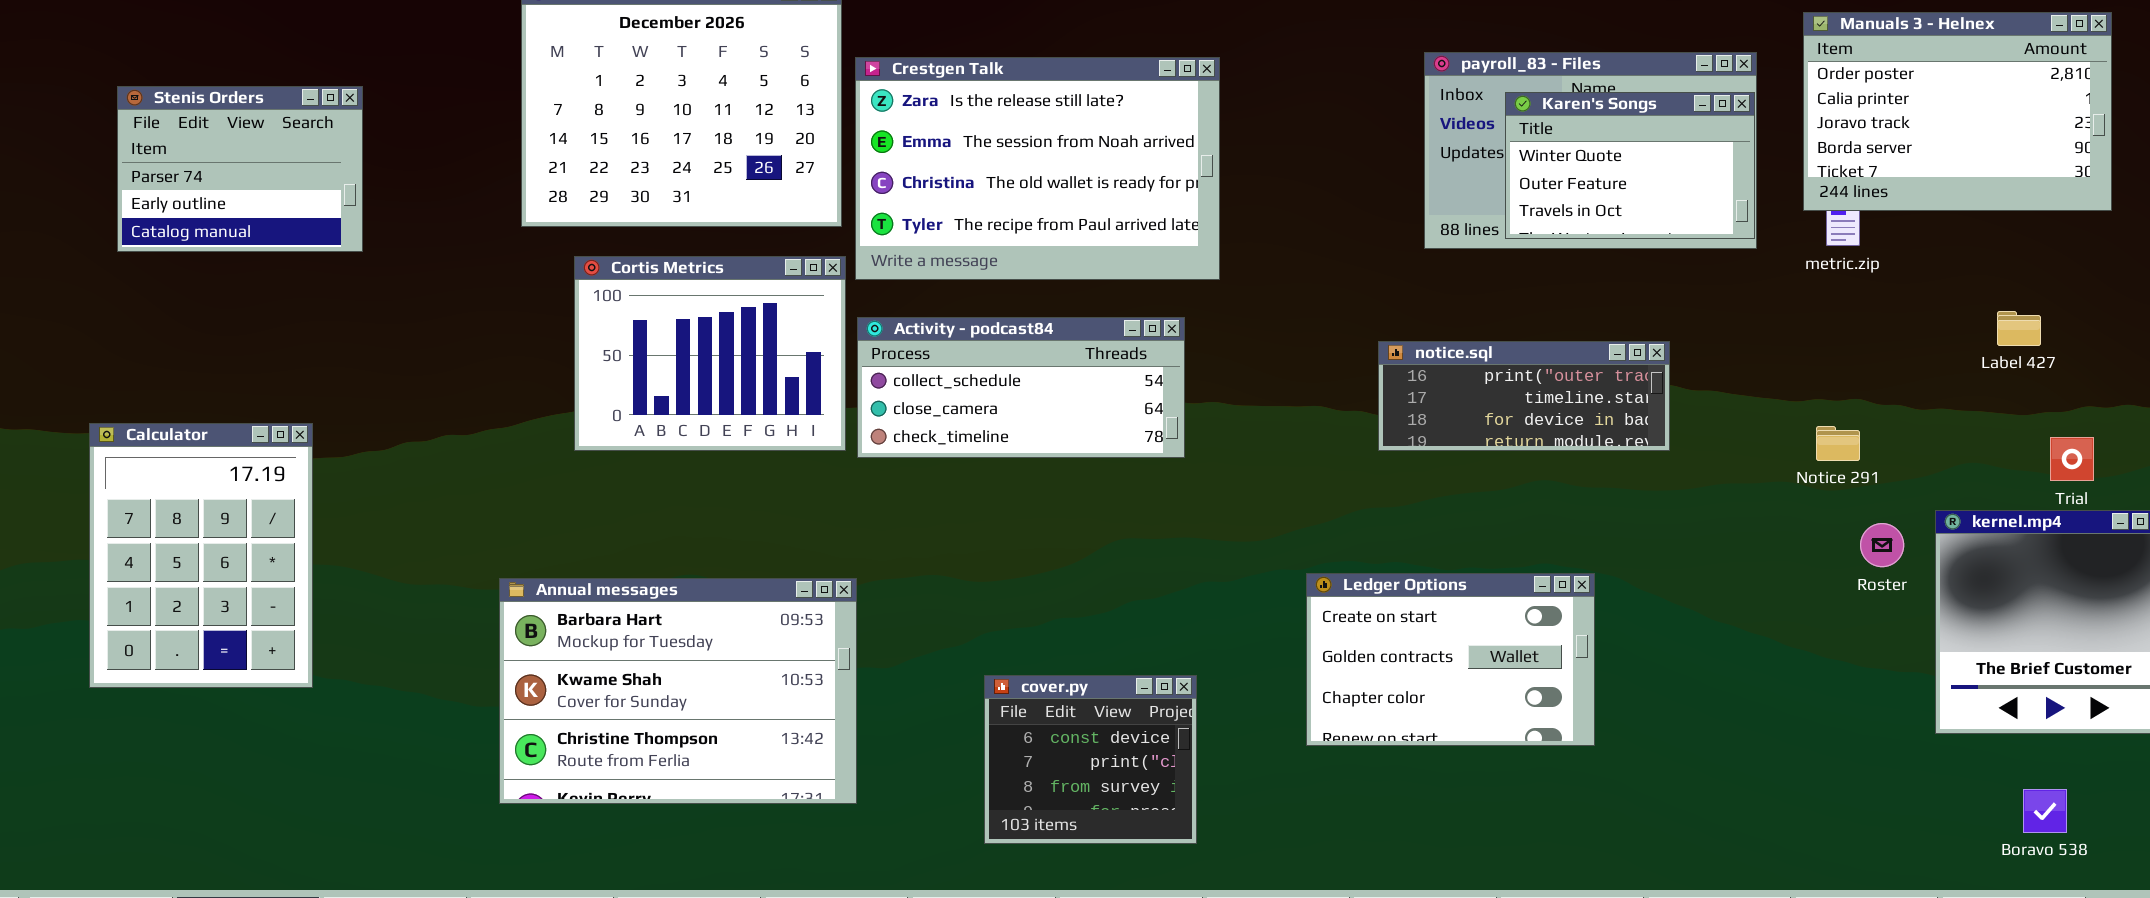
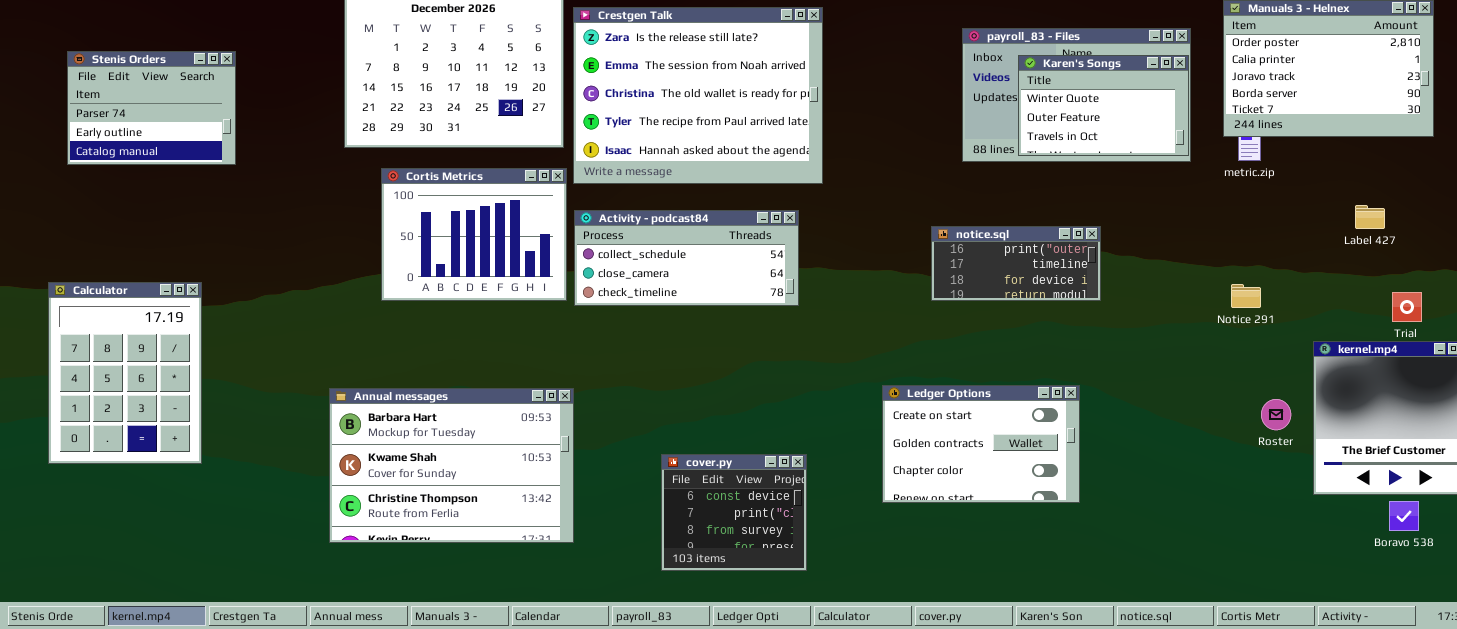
Crestgen Talk: [855,57,1220,280] -> [573,7,823,184], resized
notice.sql: [1378,341,1670,451] -> [931,226,1101,301], resized
Roster: [1860,523,1904,567] -> [1261,399,1291,430], moved
Boravo 538: [2023,789,2067,833] -> [1389,501,1419,531], moved

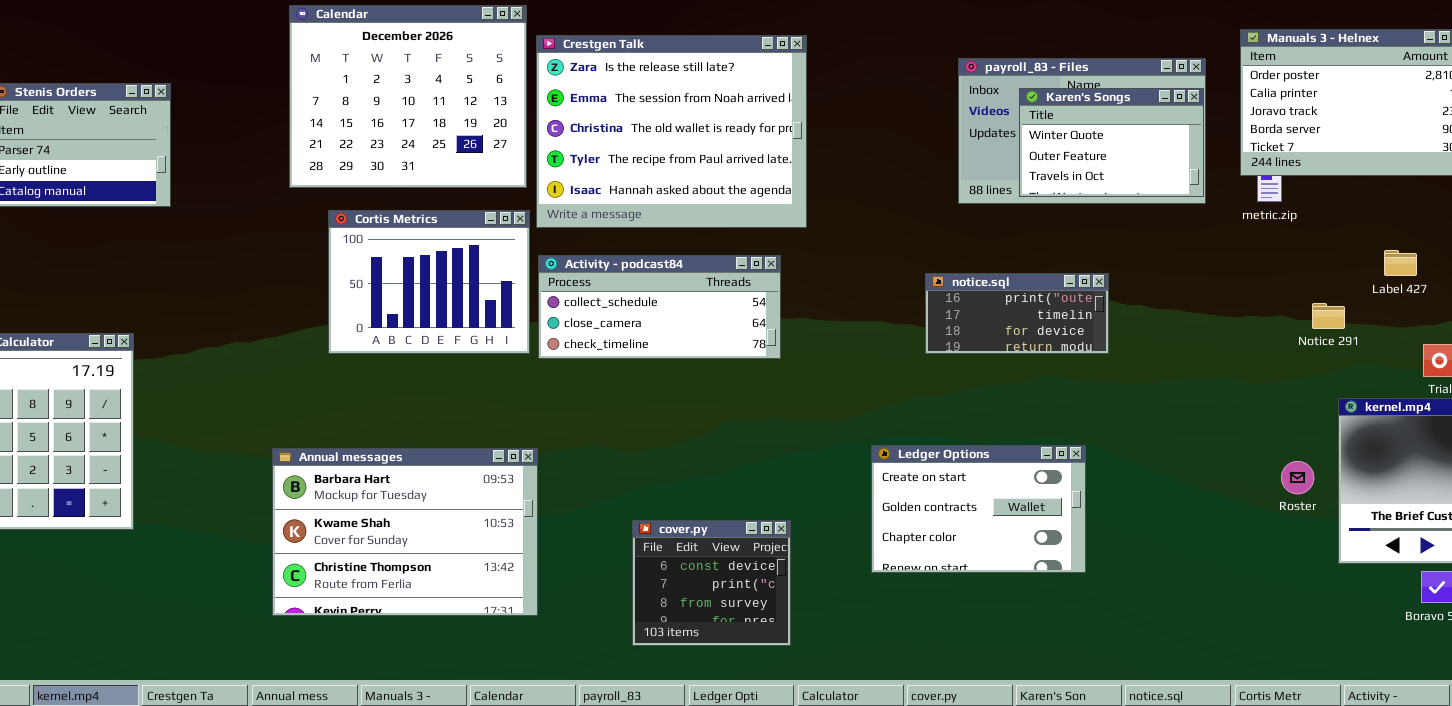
Notice 291: [1231,284,1261,308] -> [1312,303,1345,329], moved

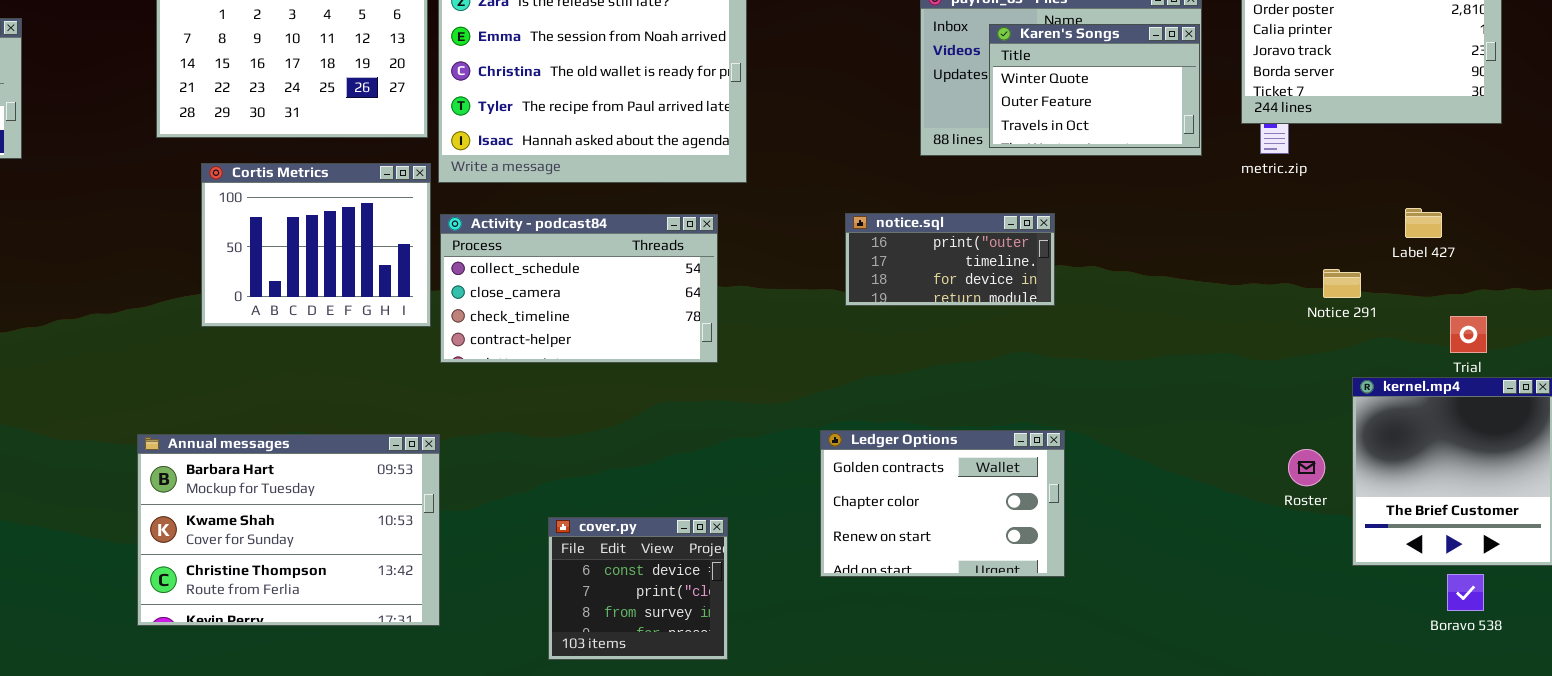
Activity - podcast84: [538,255,781,359] -> [440,214,718,363], resized
notice.sql: [925,273,1109,354] -> [845,213,1055,306], moved
Ledger Options: [871,445,1086,573] -> [820,430,1065,577], scrolled down 1 row

